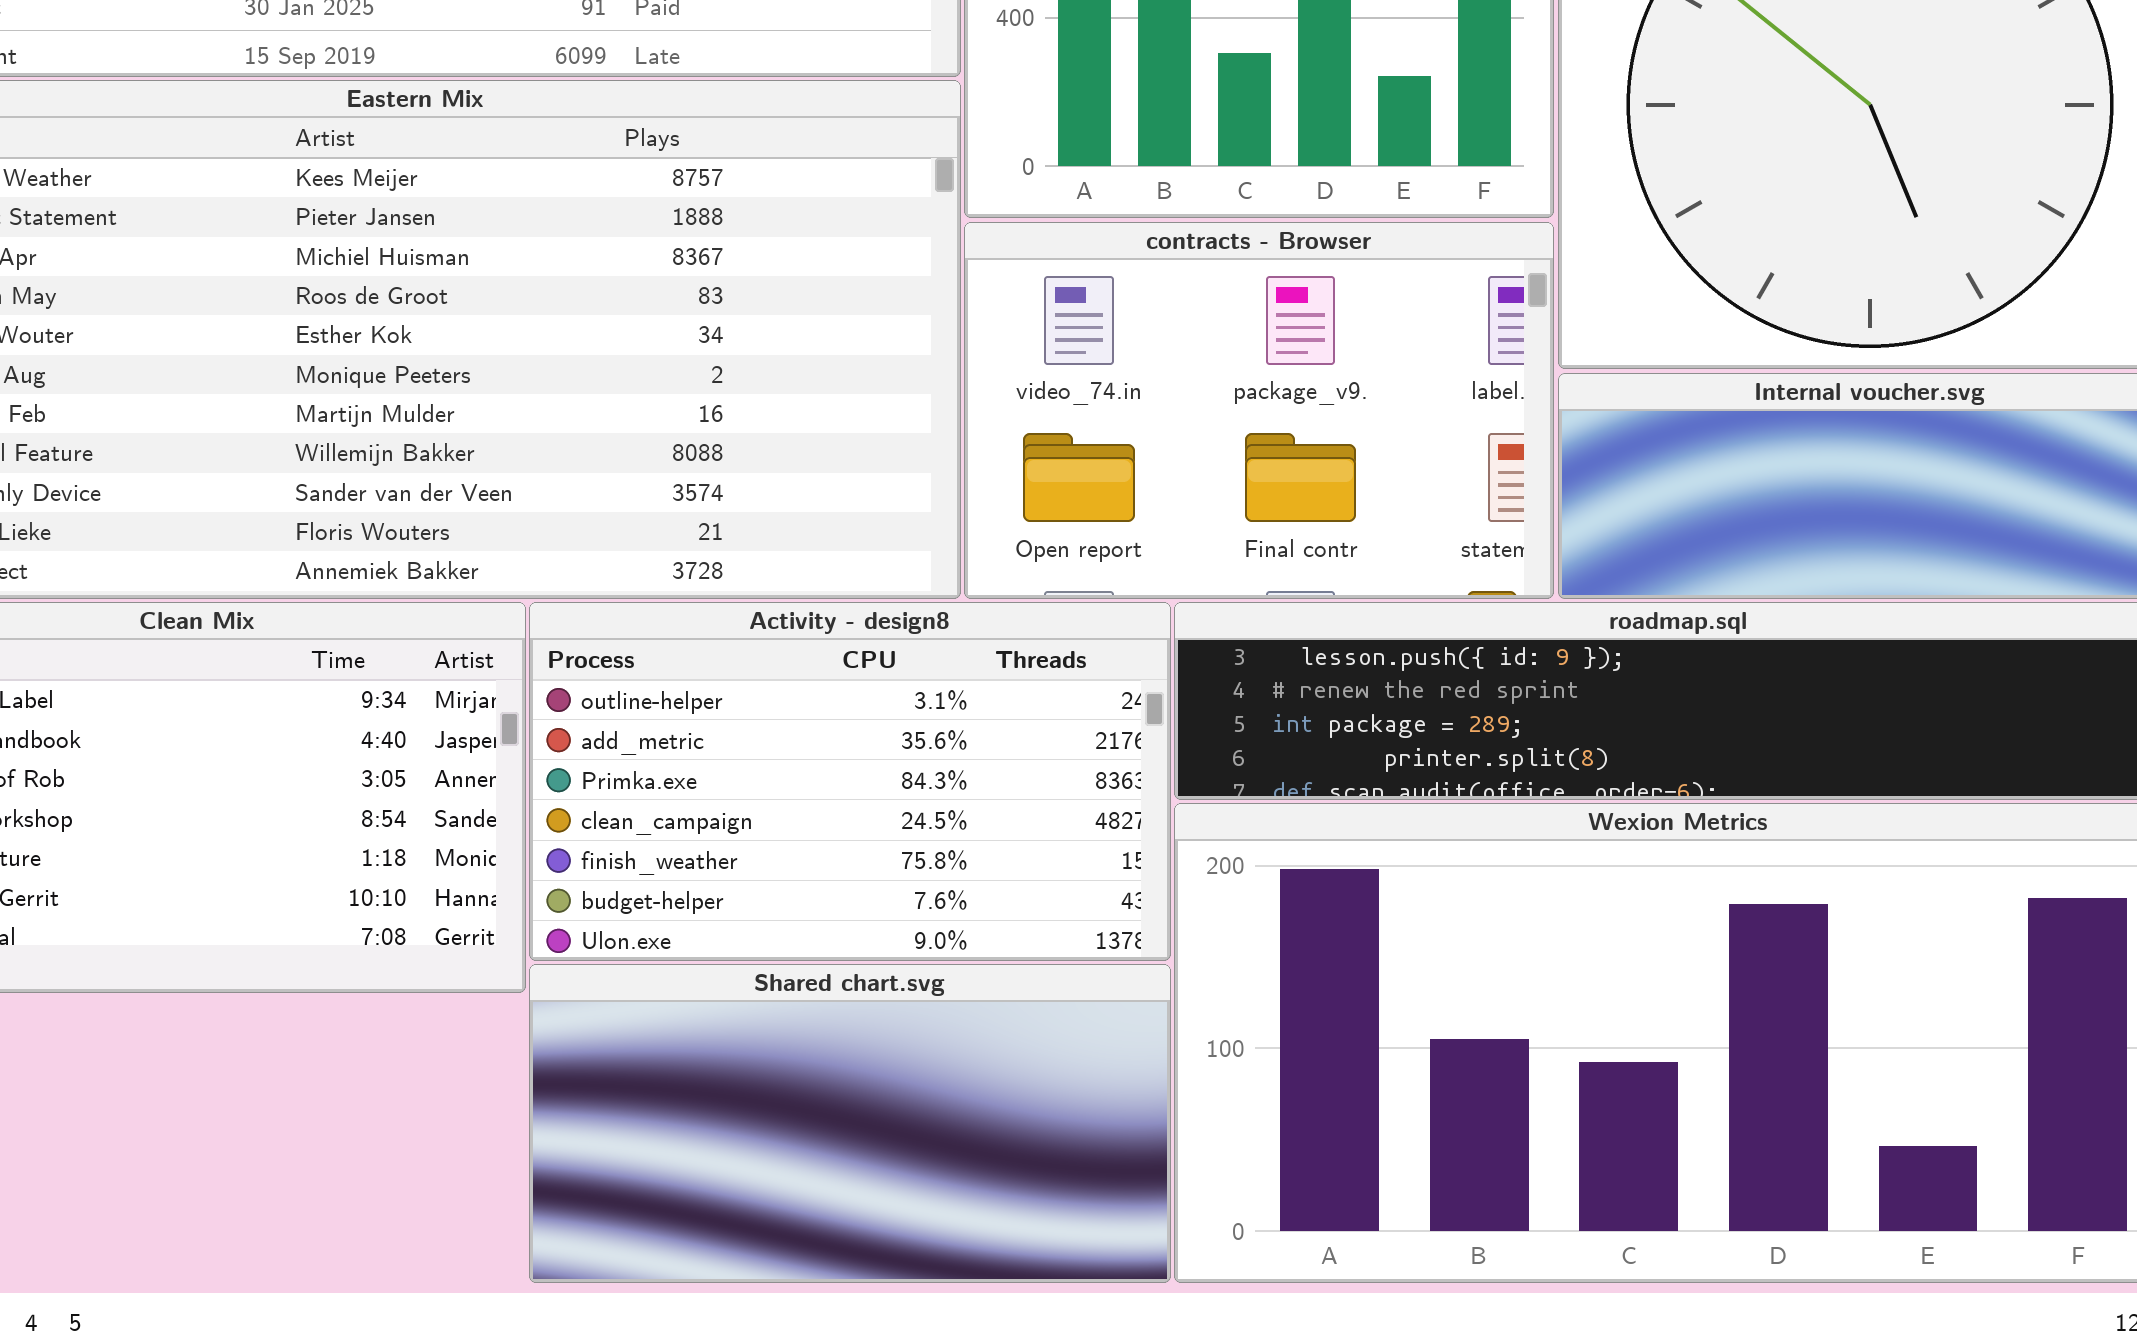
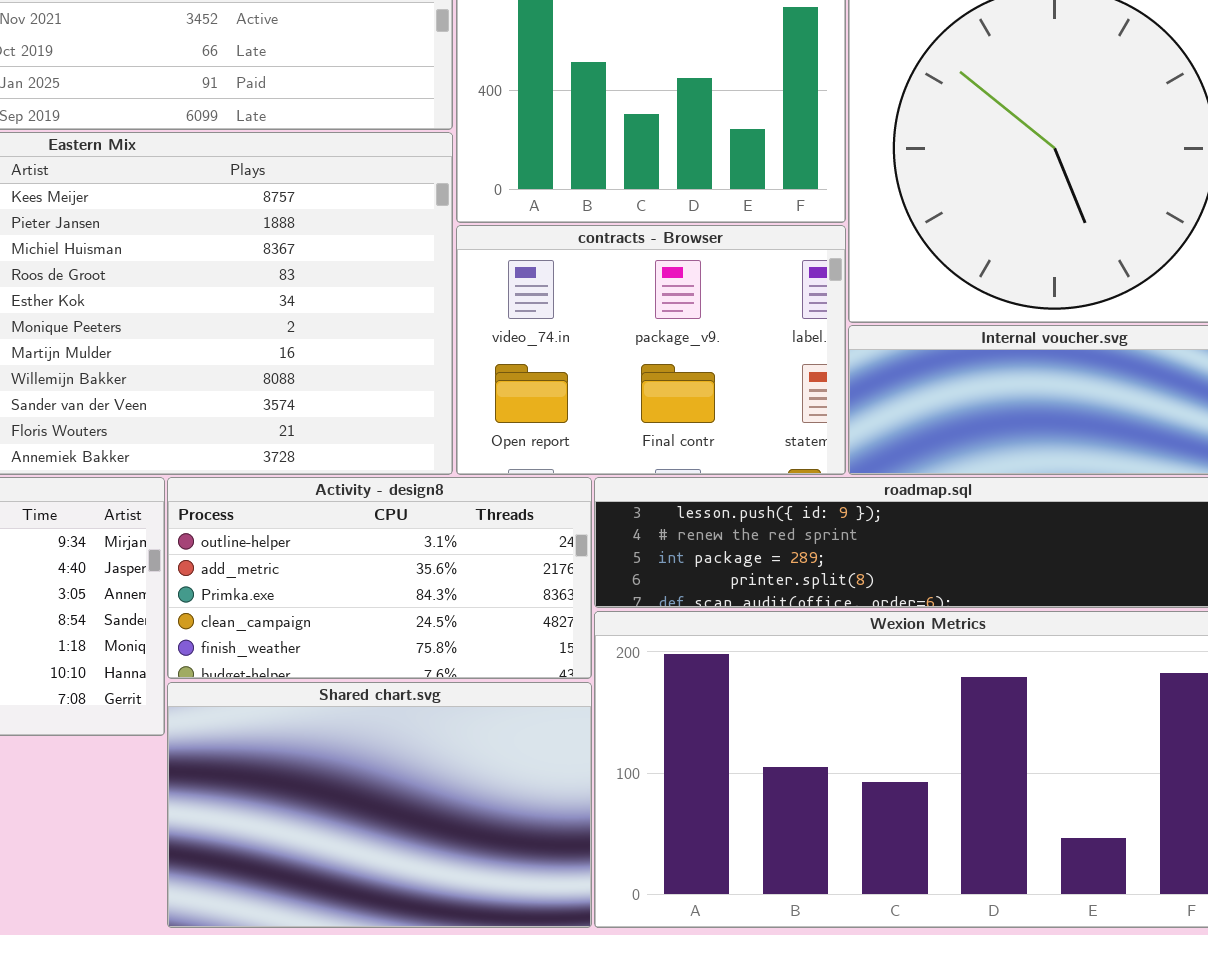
Activity - design8: [529,602,1171,961] -> [167,477,592,679], resized
Shared chart.svg: [529,964,1171,1283] -> [167,682,592,928], resized

